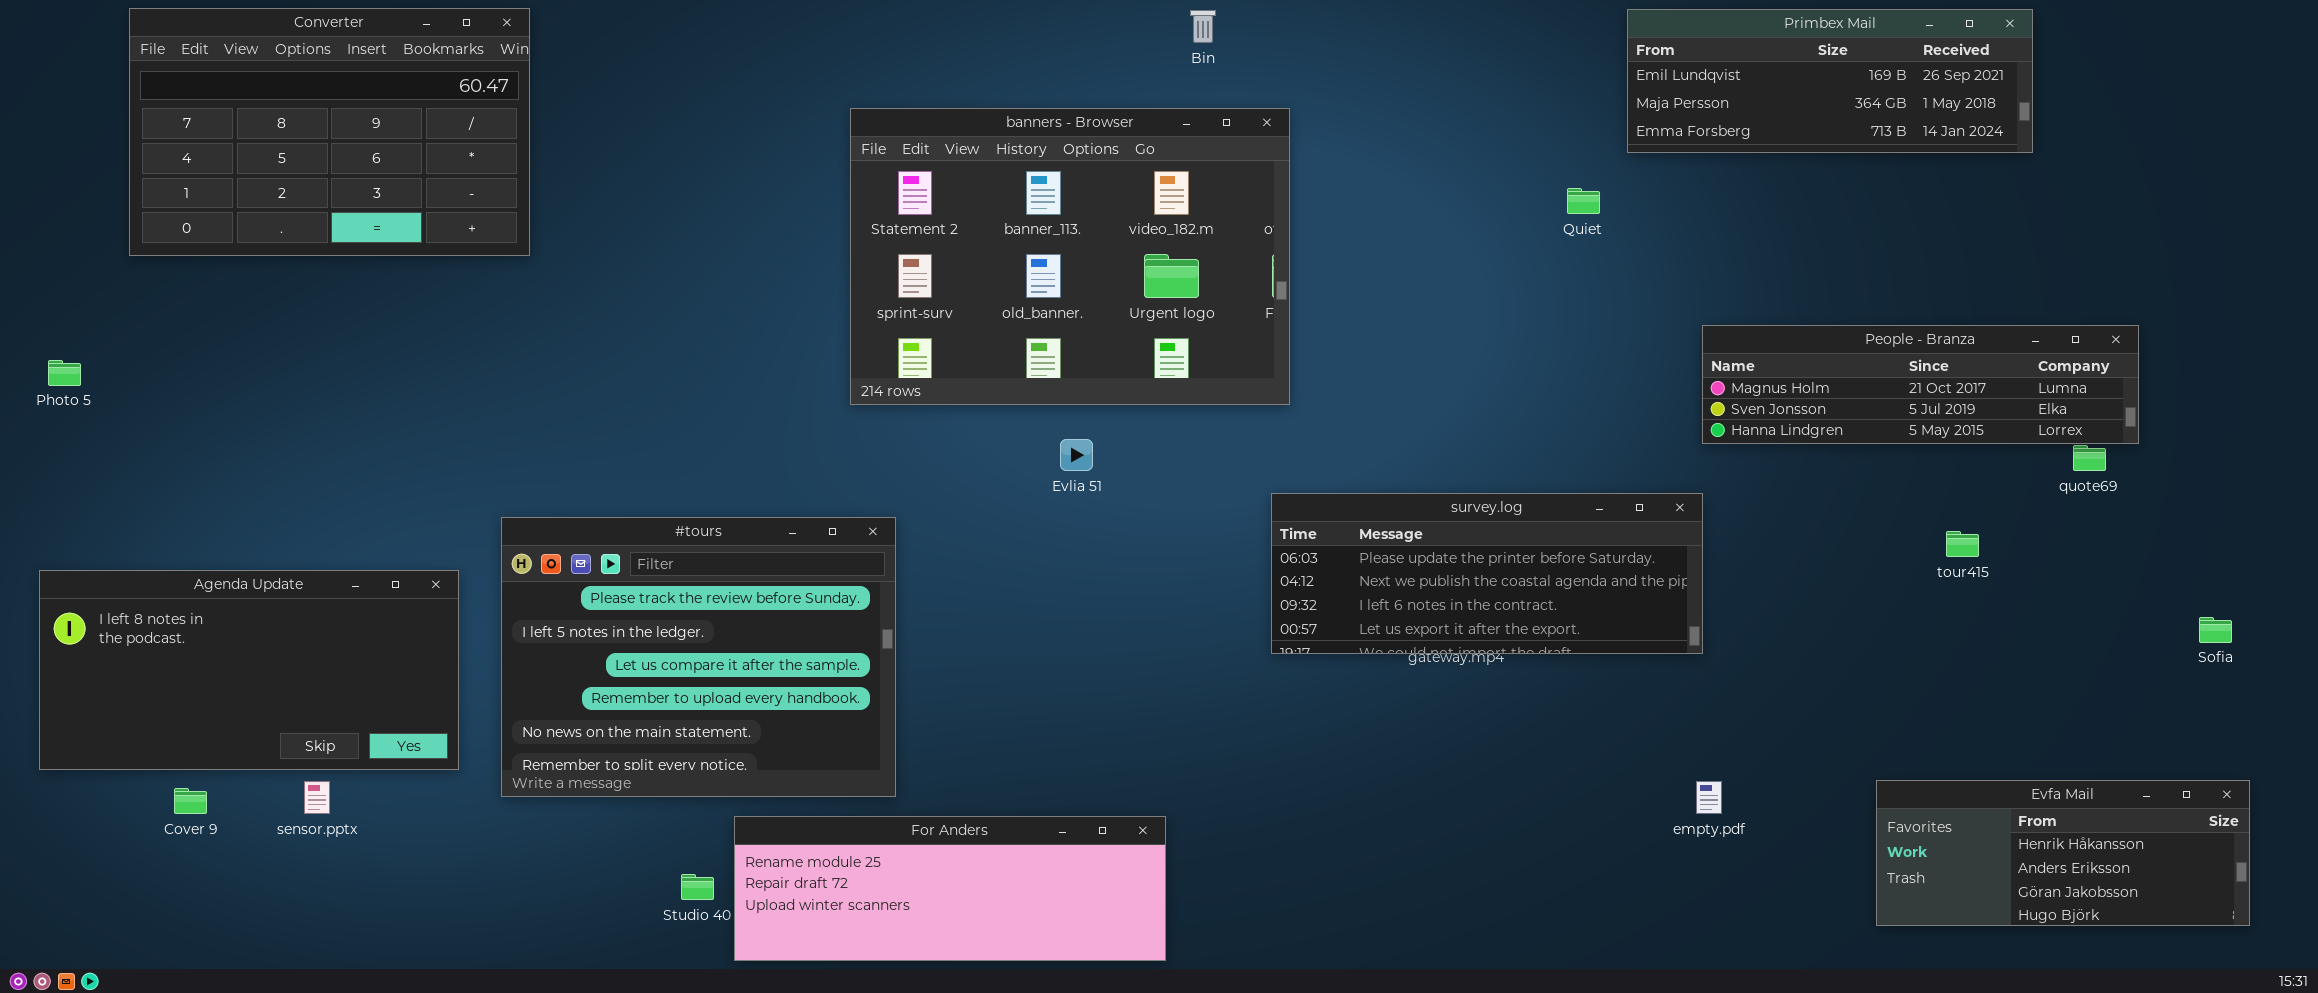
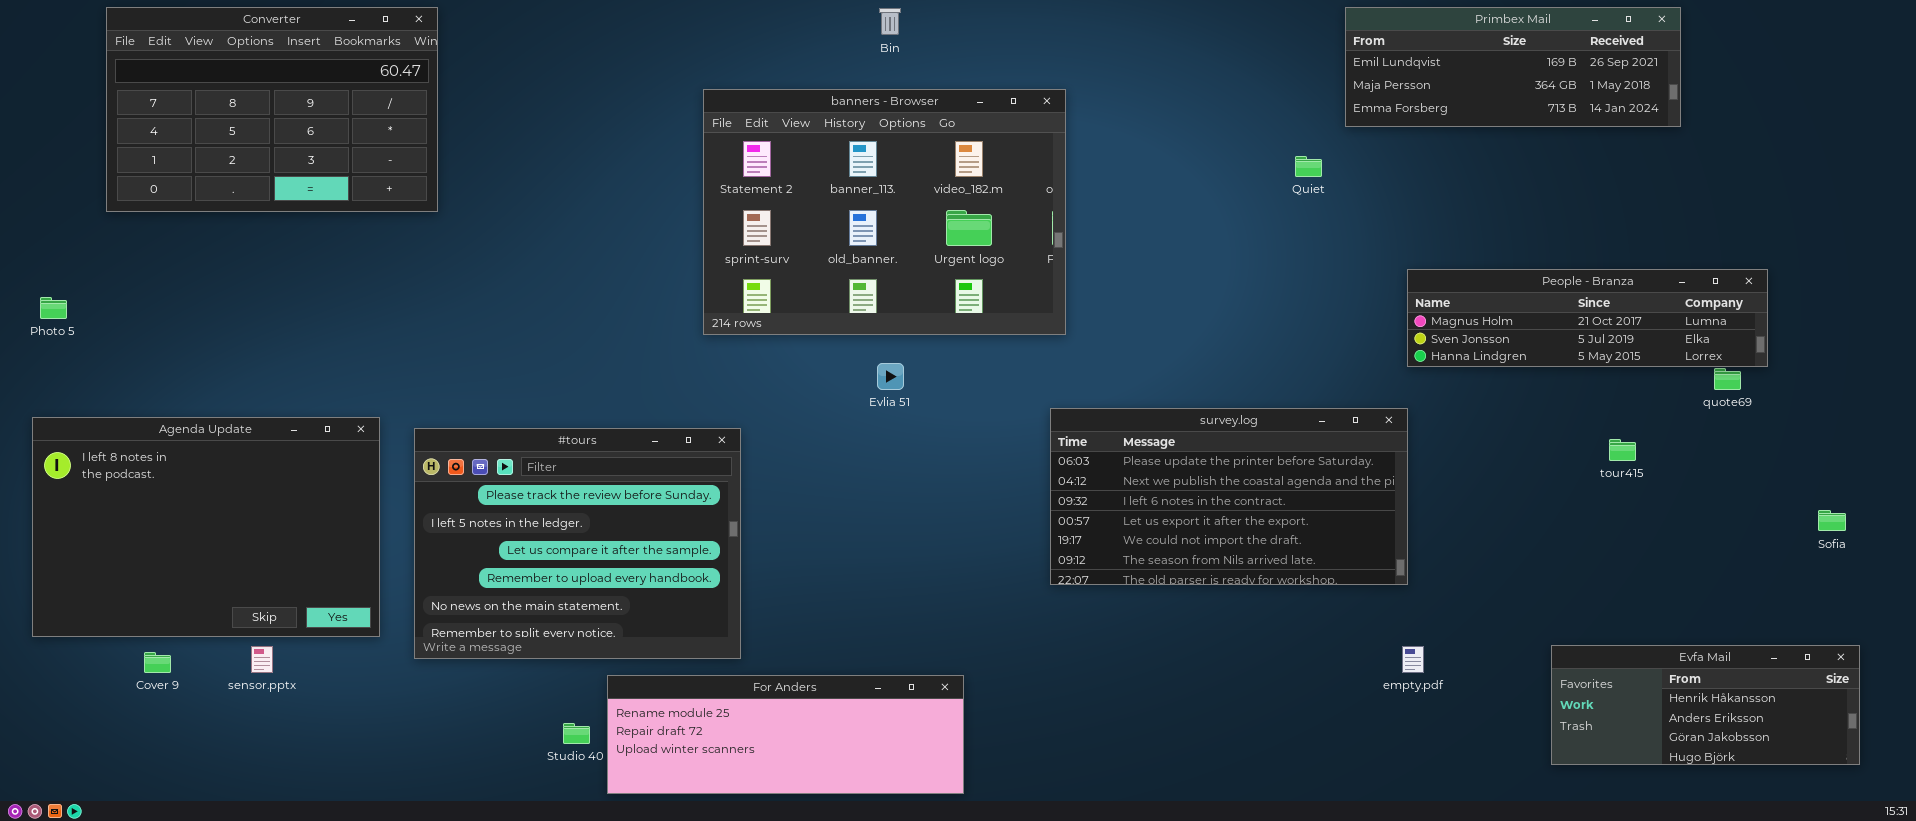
Bin: [1190,10,1216,43] -> [879,8,901,35], moved
survey.log: [1271,493,1703,654] -> [1050,408,1408,585], resized
Agenda Update: [39,570,459,770] -> [32,417,380,637], resized

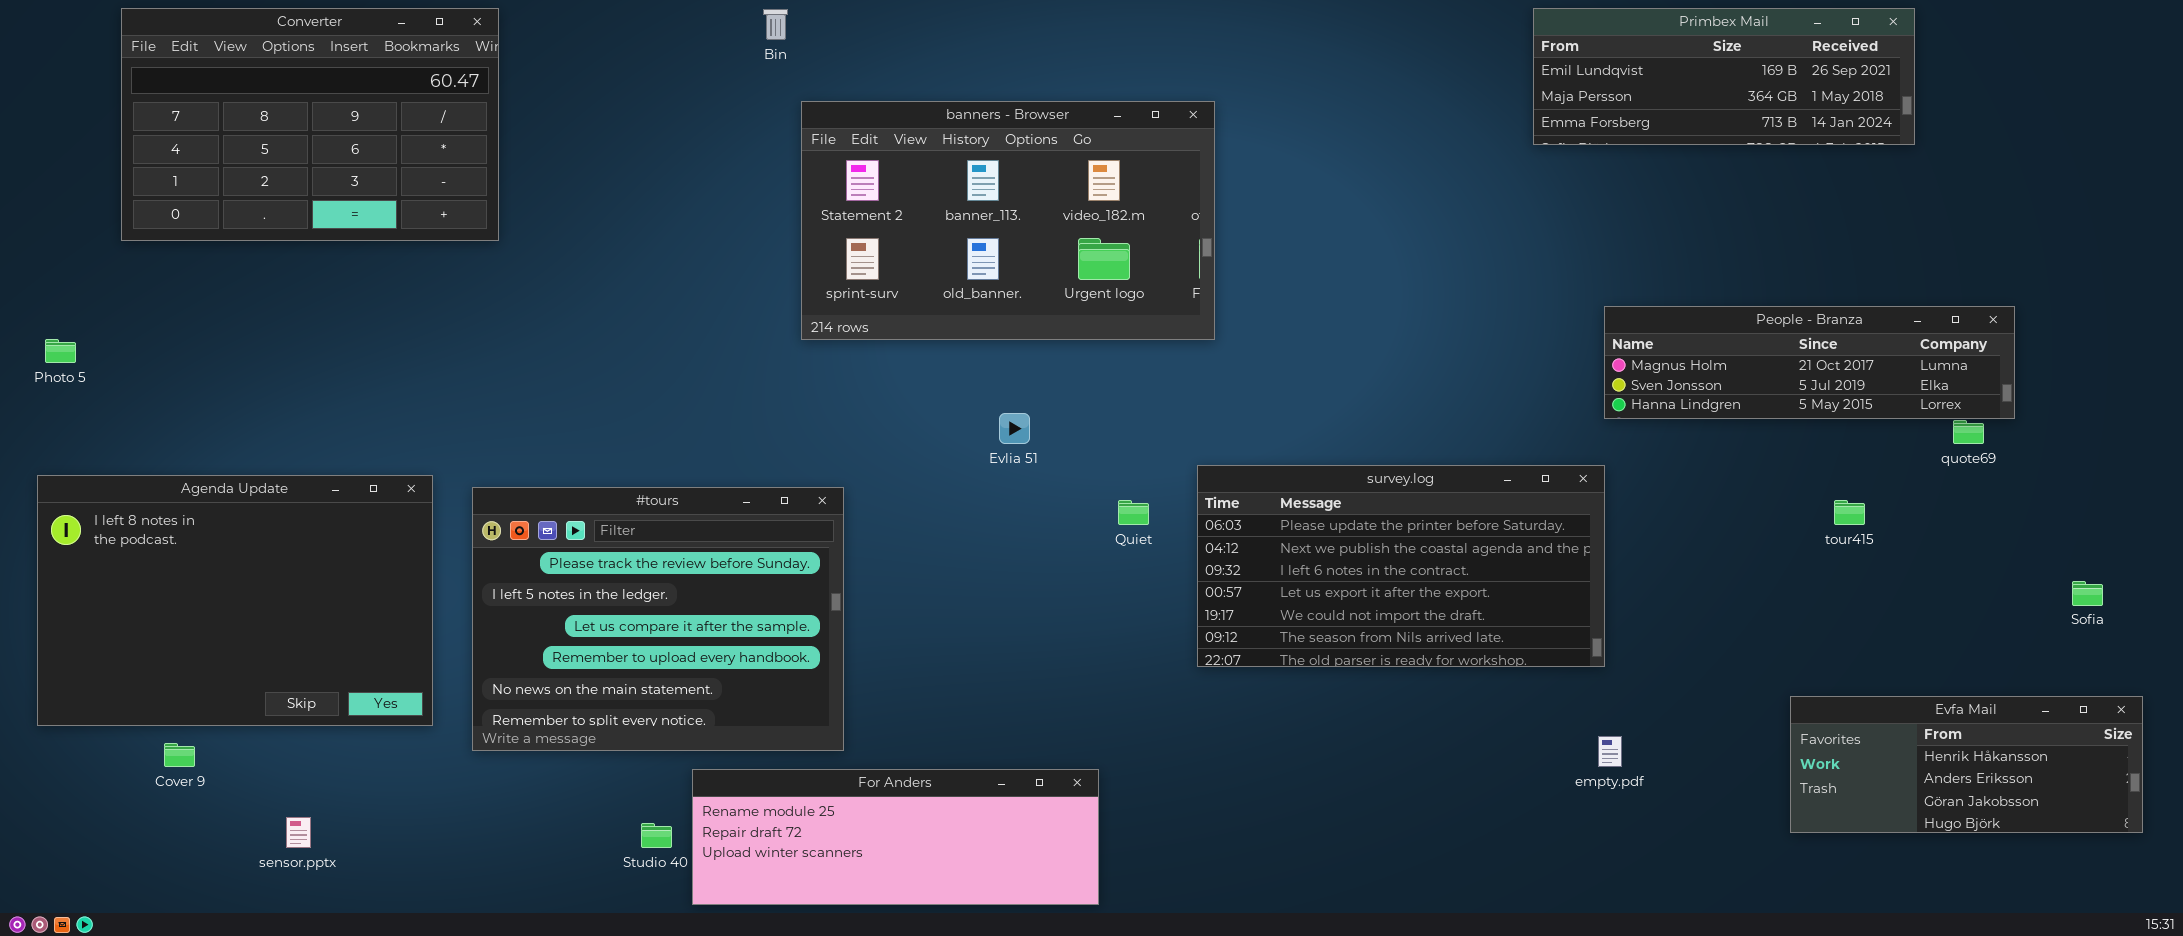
Bin: [879,8,901,35] -> [763,9,788,40], moved
banners - Browser: [703,89,1066,335] -> [801,101,1215,340], resized
Quiet: [1295,156,1322,177] -> [1118,500,1149,525], moved
Evfa Mail: [1551,645,1860,765] -> [1790,696,2143,833], moved
sensor.pptx: [251,646,273,673] -> [286,817,311,848], moved

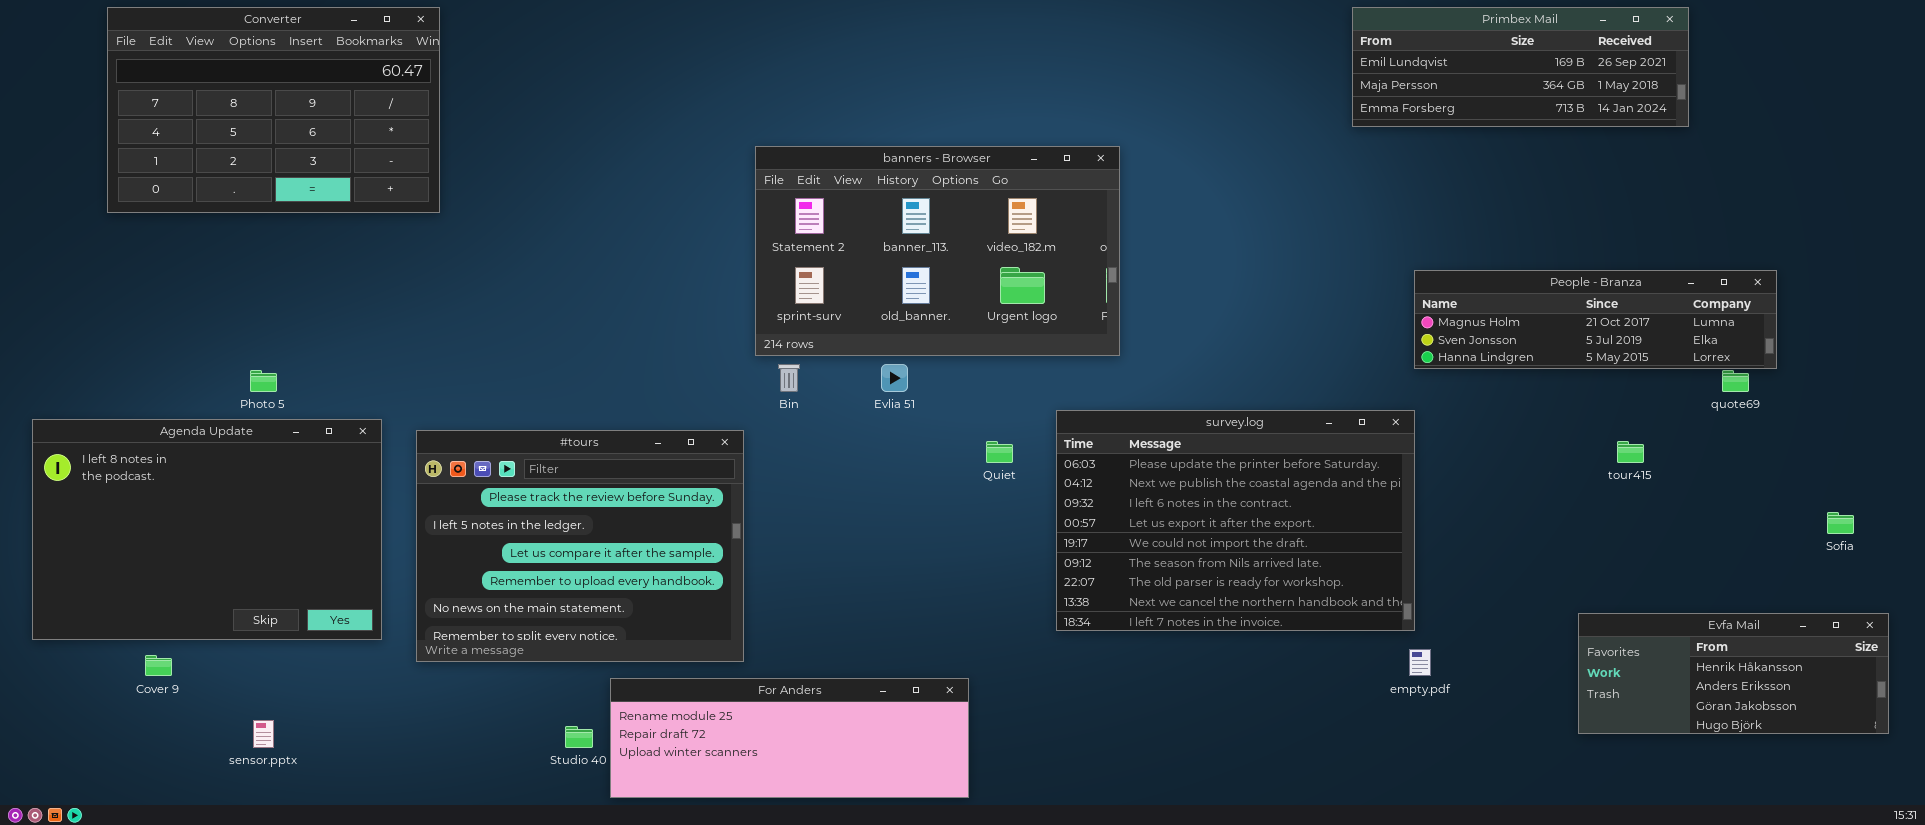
Bin: [763,9,788,40] -> [778,364,800,392], moved
banners - Browser: [801,101,1215,340] -> [755,146,1120,356], moved
Photo 5: [45,339,76,363] -> [250,370,277,392], moved
survey.log: [1197,465,1605,667] -> [1056,410,1415,631], resized

